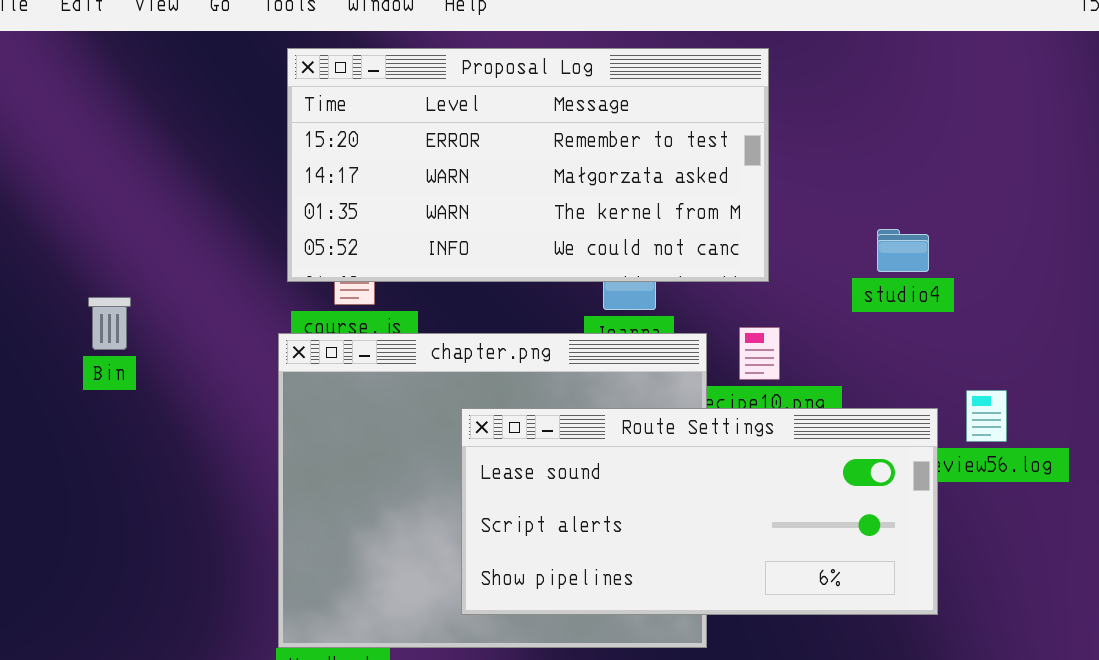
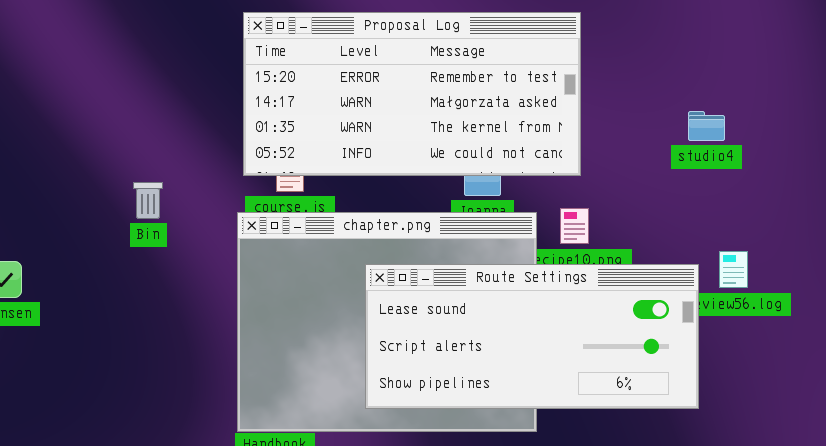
studio4: [877,229,929,272] -> [688,111,725,141], moved
Bin: [88,297,131,350] -> [133,182,163,219], moved

